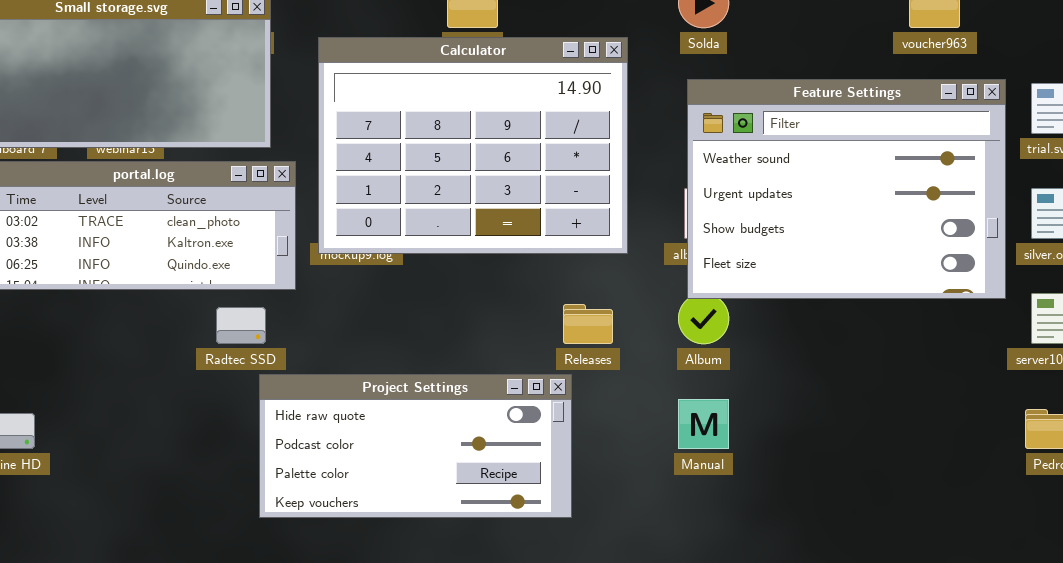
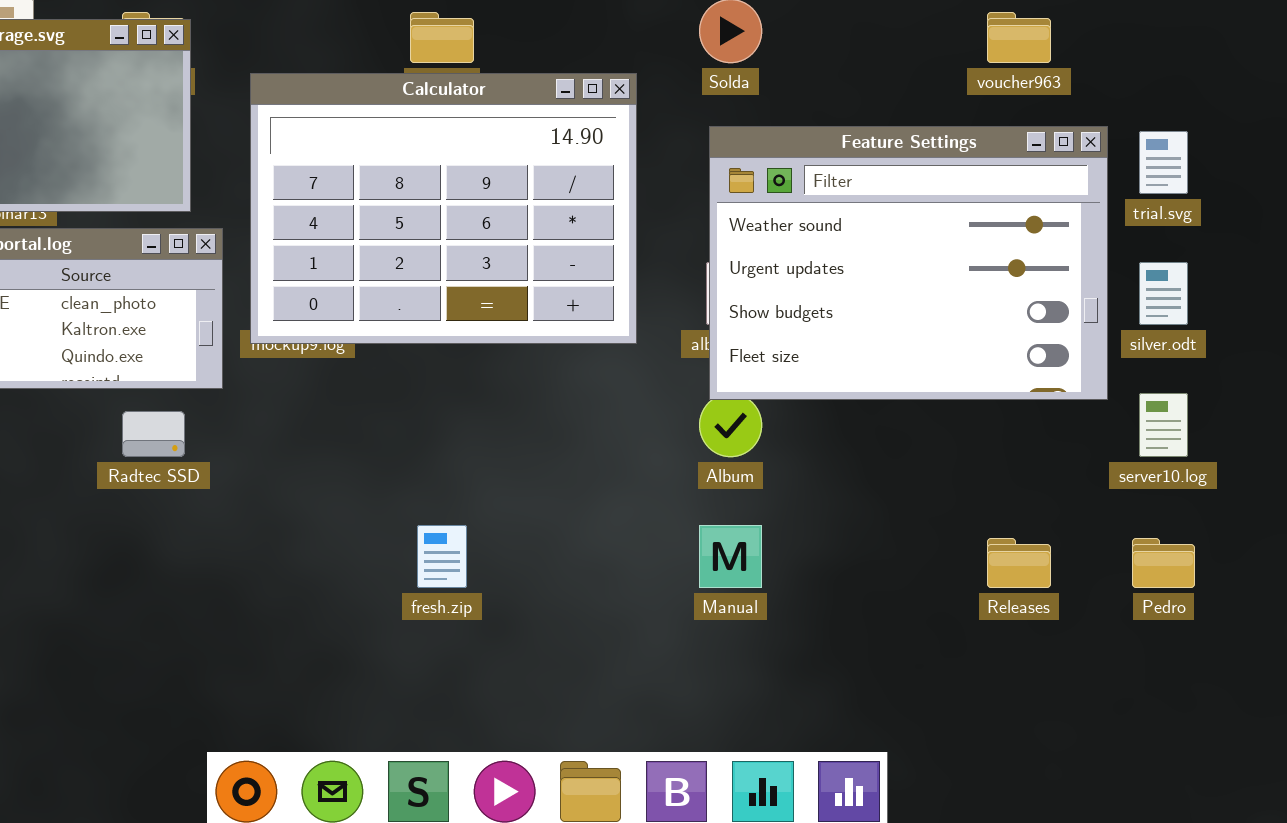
Releases: [563,304,613,344] -> [987,538,1051,588], moved
Project Settings: [259,374,572,518] -> none, closed

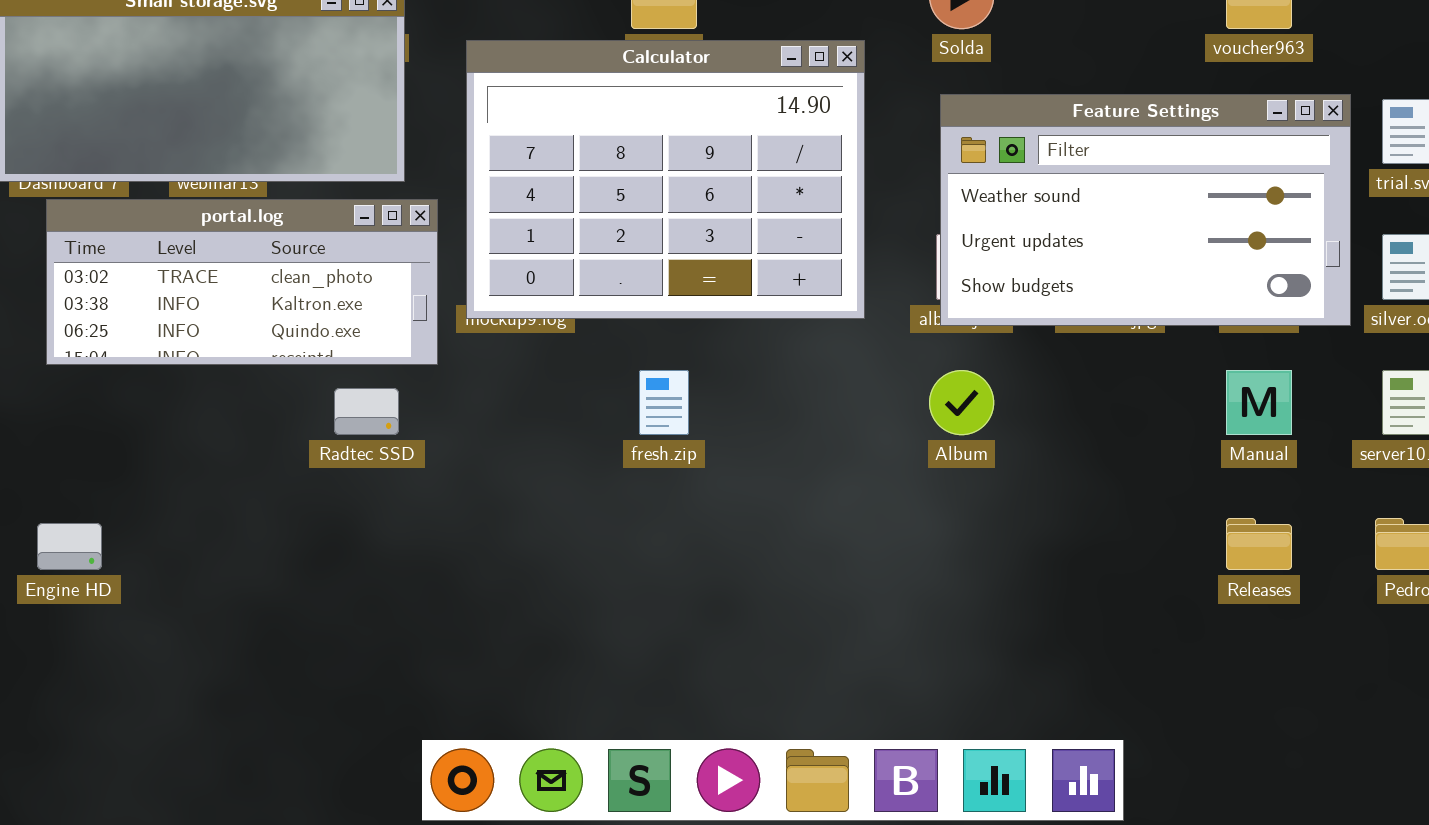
Feature Settings: [709,126,1108,400] -> [940,94,1351,326], resized
fresh.zip: [417,525,467,588] -> [639,370,689,435], moved
Manual: [699,525,762,588] -> [1226,370,1292,435], moved

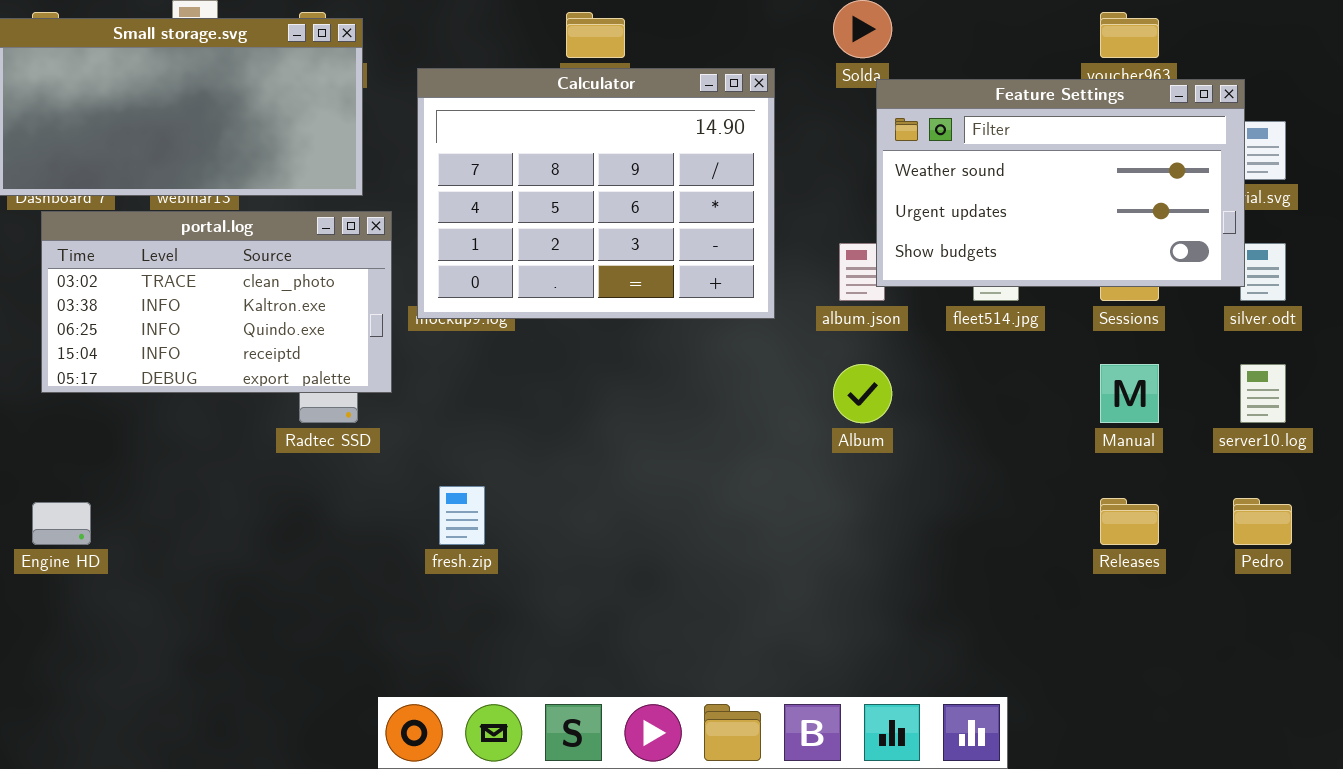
Feature Settings: [940,94,1351,326] -> [876,79,1245,287], moved
portal.log: [46,199,438,365] -> [41,211,392,393], resized
fresh.zip: [639,370,689,435] -> [439,486,485,545], moved

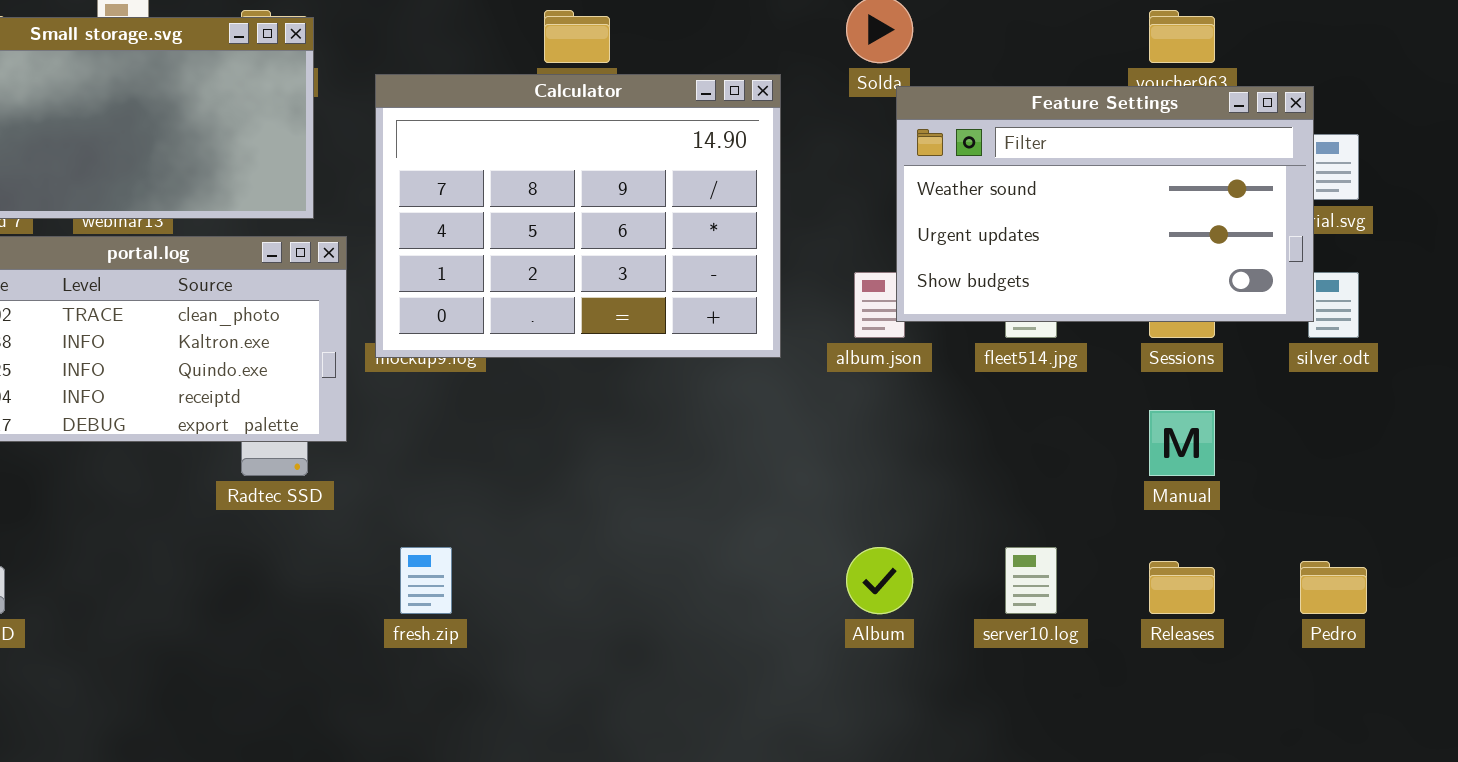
Album: [833,364,892,423] -> [846,547,913,614], moved
server10.log: [1240,364,1286,423] -> [1005,547,1057,614], moved

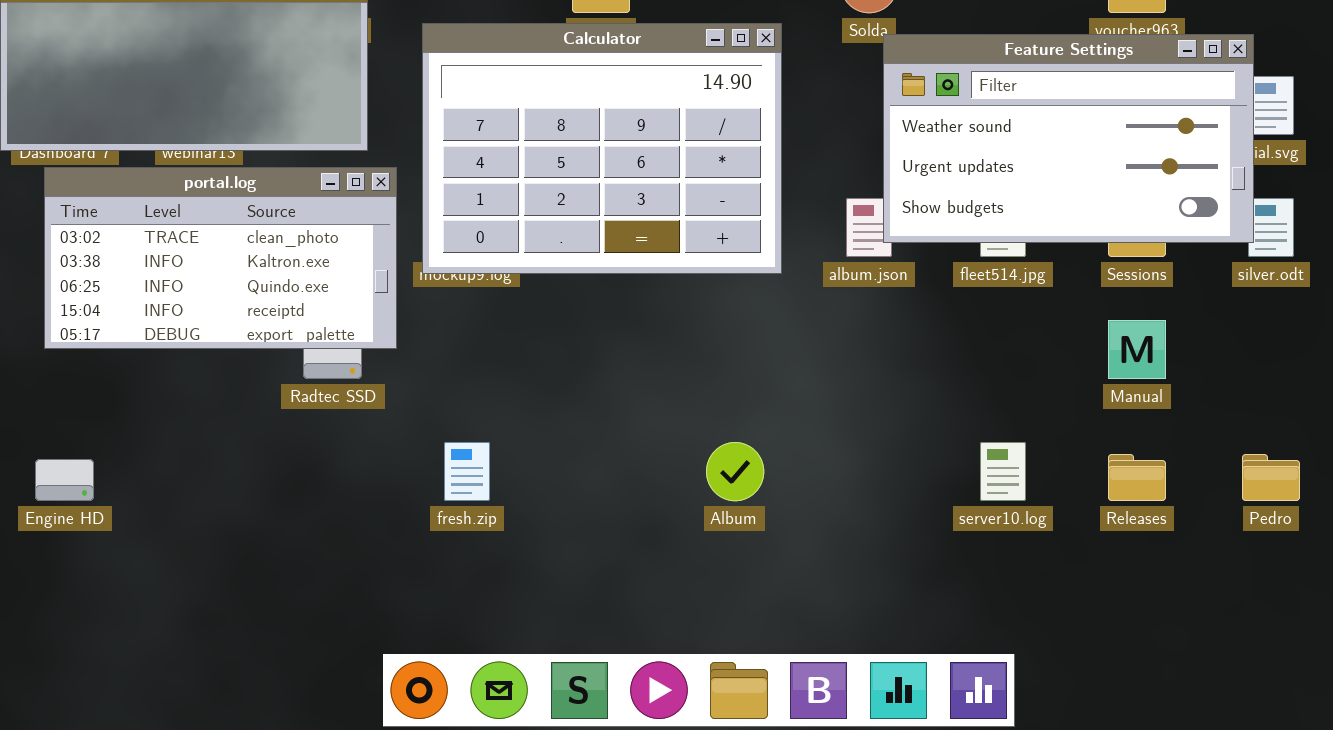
Album: [846,547,913,614] -> [706,442,764,501], moved

